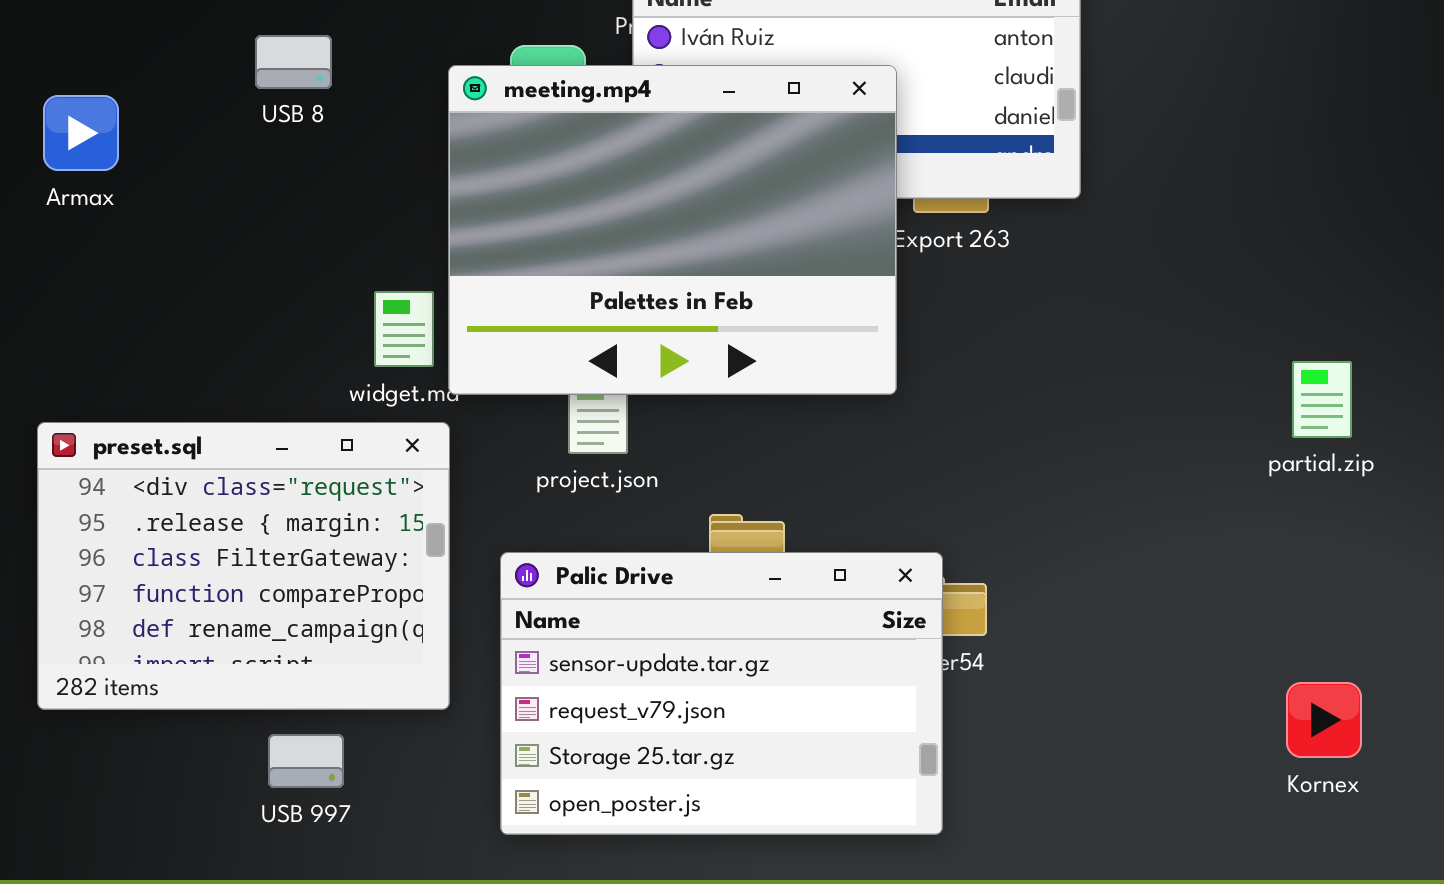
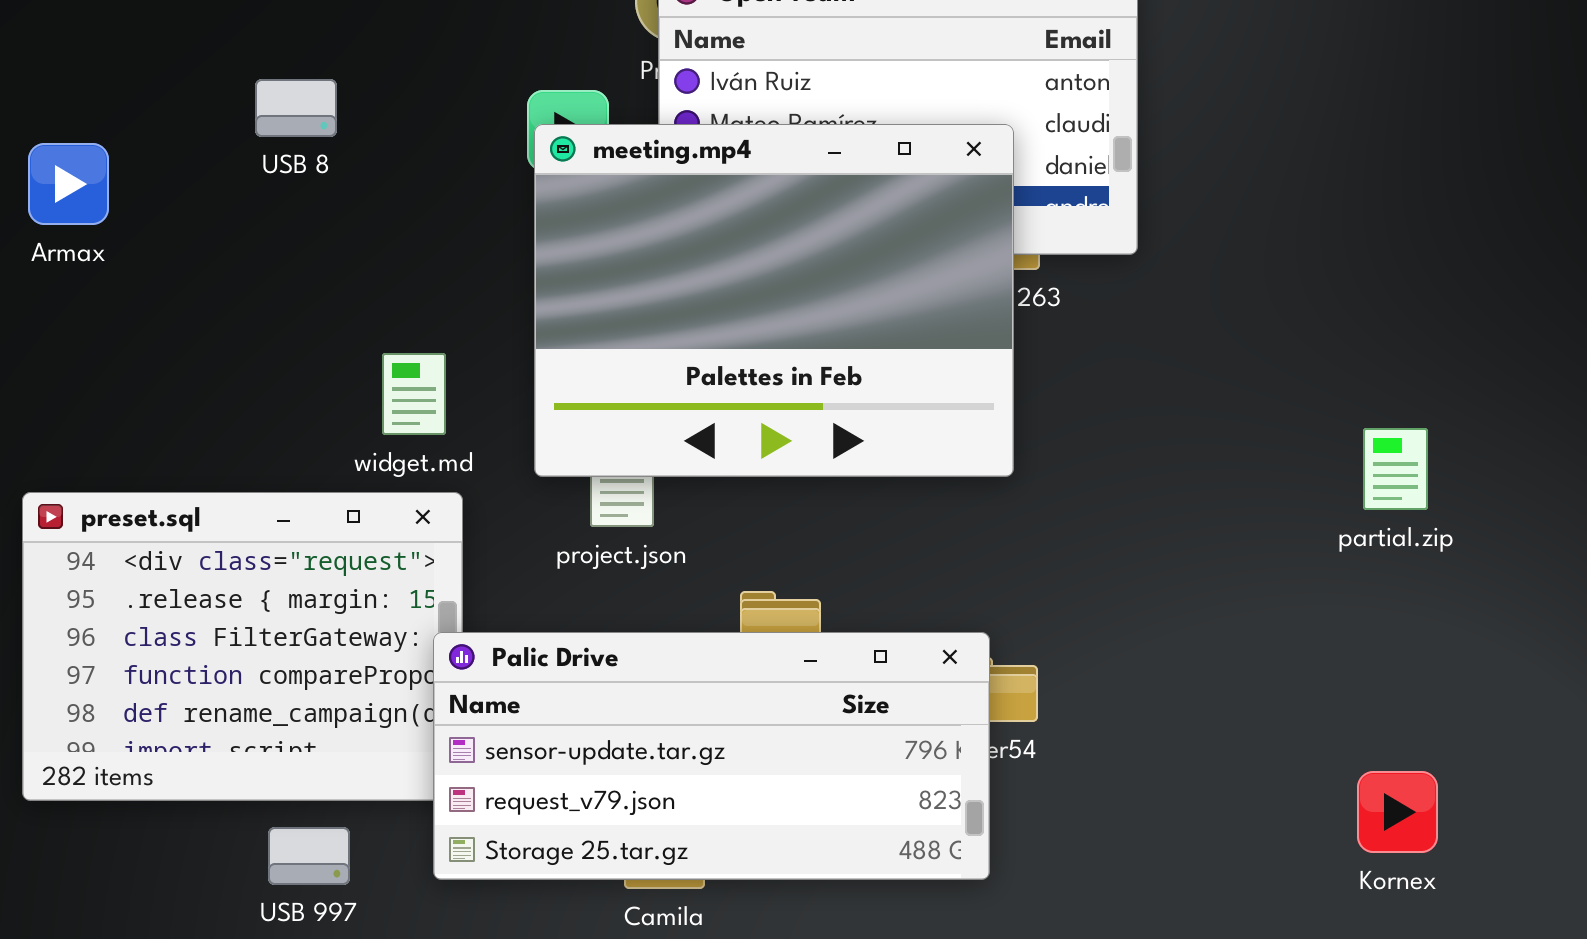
meeting.mp4: [448,65,897,395] -> [534,124,1014,477], moved
Palic Drive: [500,552,943,835] -> [433,632,990,880], resized

